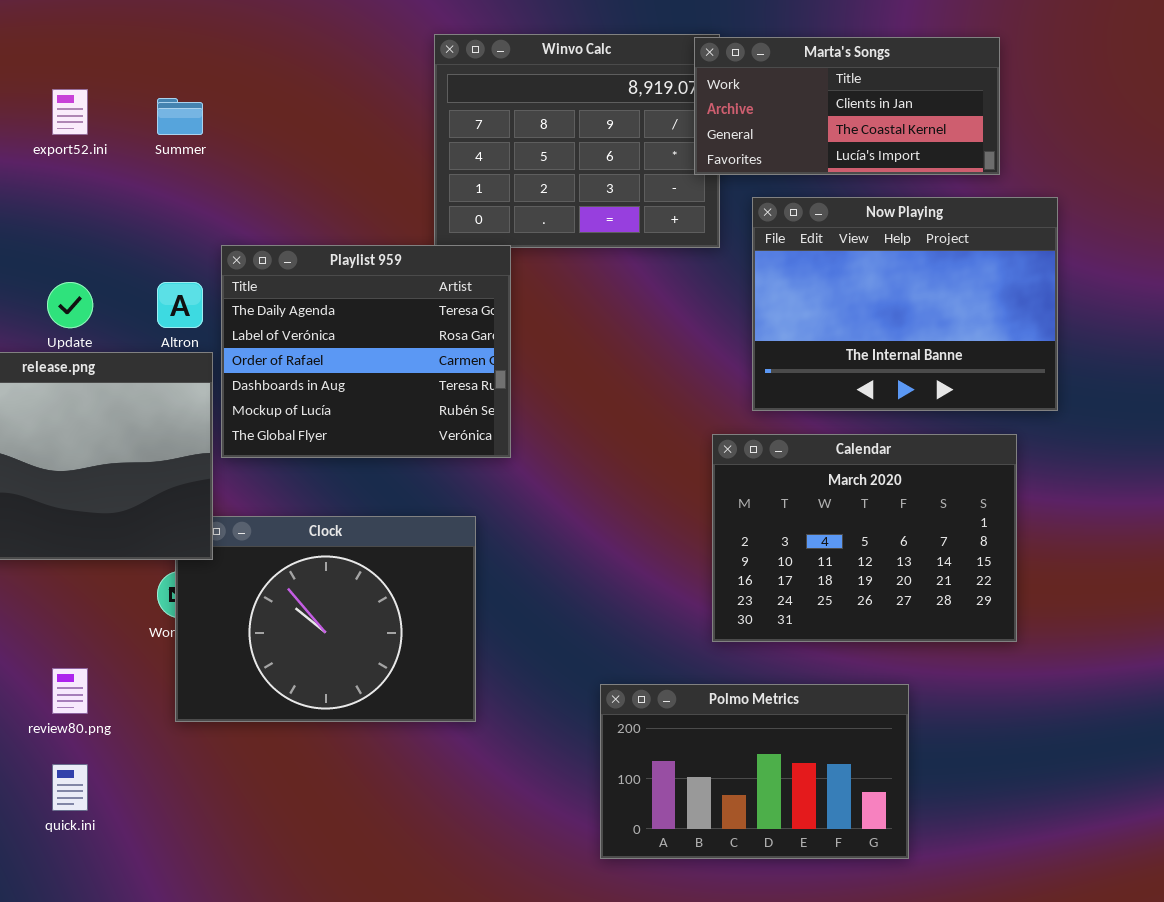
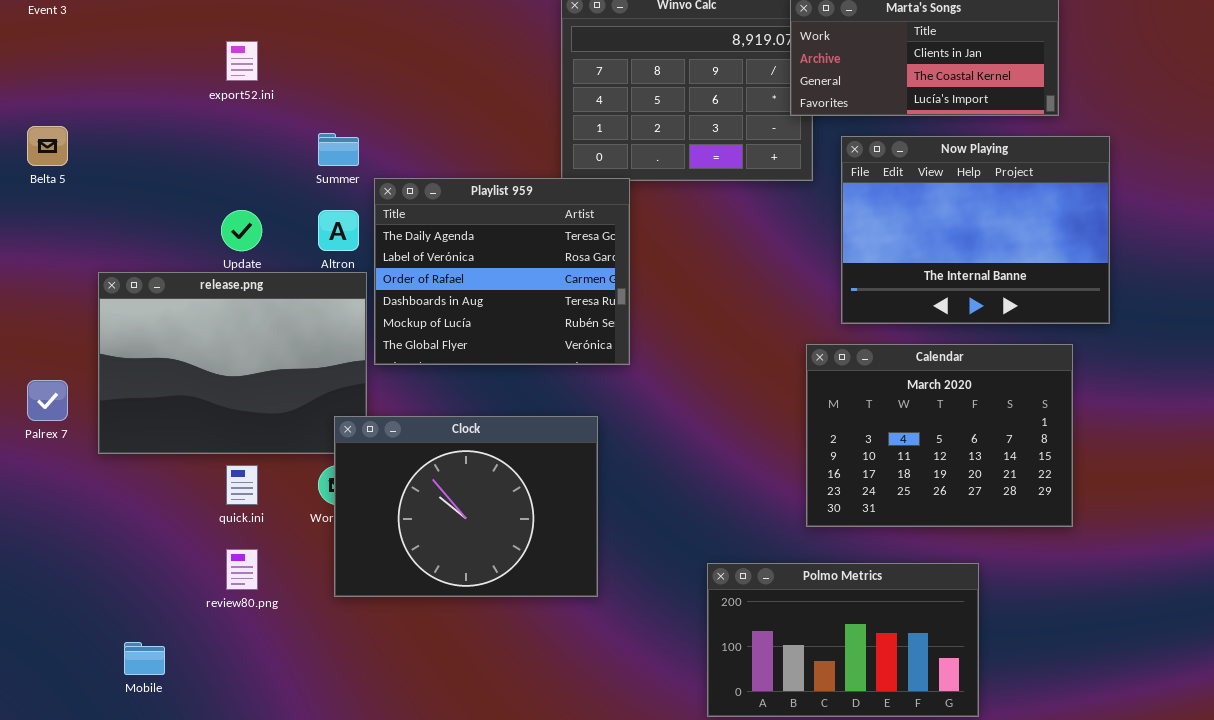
Summer: [157,98,203,135] -> [318,133,359,166], moved
Clock: [175,516,476,722] -> [334,416,598,597], raised
quick.ini: [52,764,88,811] -> [226,465,258,505], moved

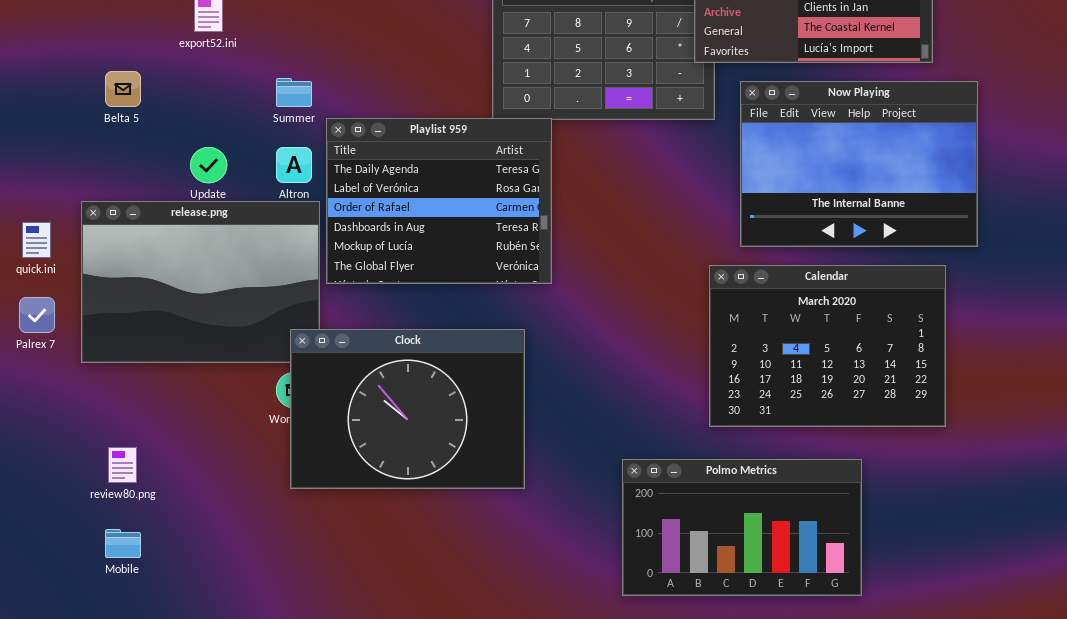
Belta 5: [27,126,68,166] -> [105,71,141,107], moved
quick.ini: [226,465,258,505] -> [22,222,51,258], moved
review80.png: [226,549,258,590] -> [108,447,137,483], moved

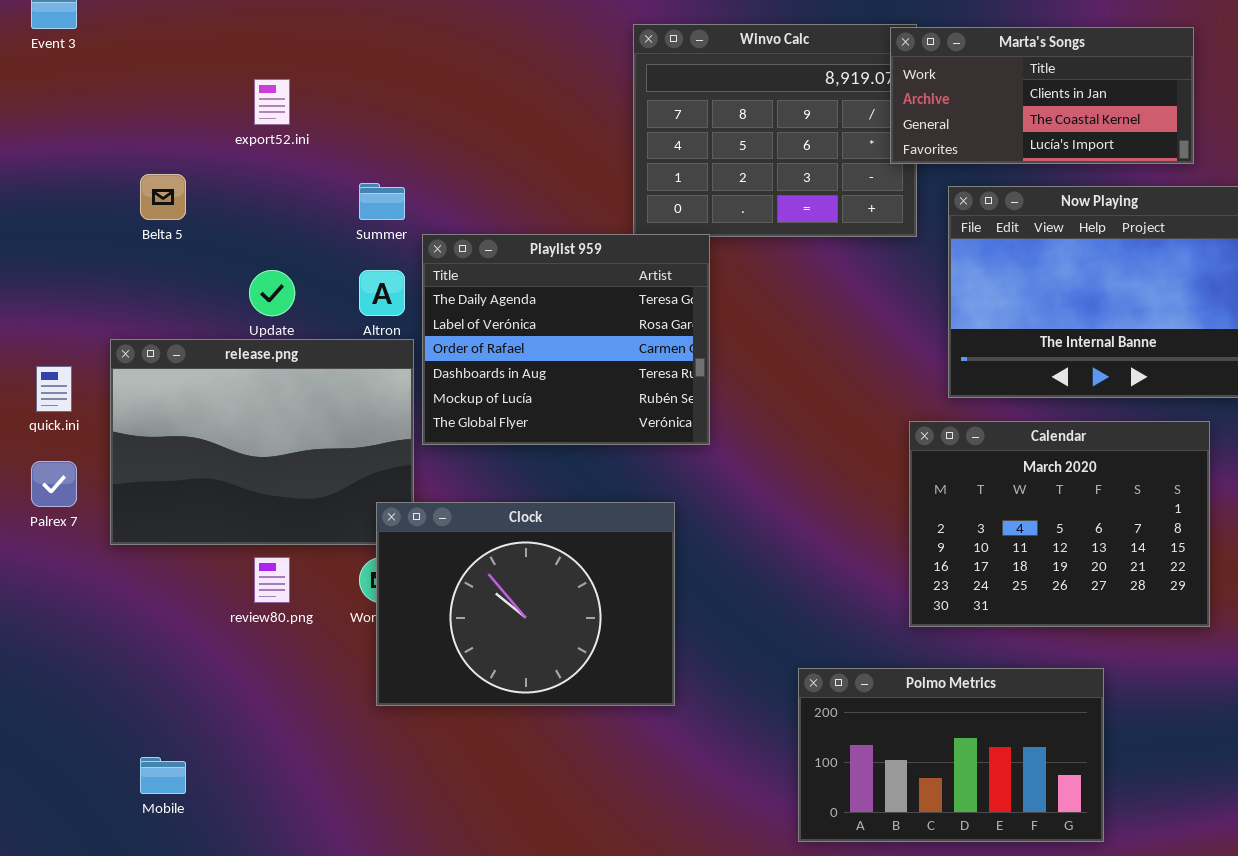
review80.png: [108,447,137,483] -> [254,557,290,603], moved

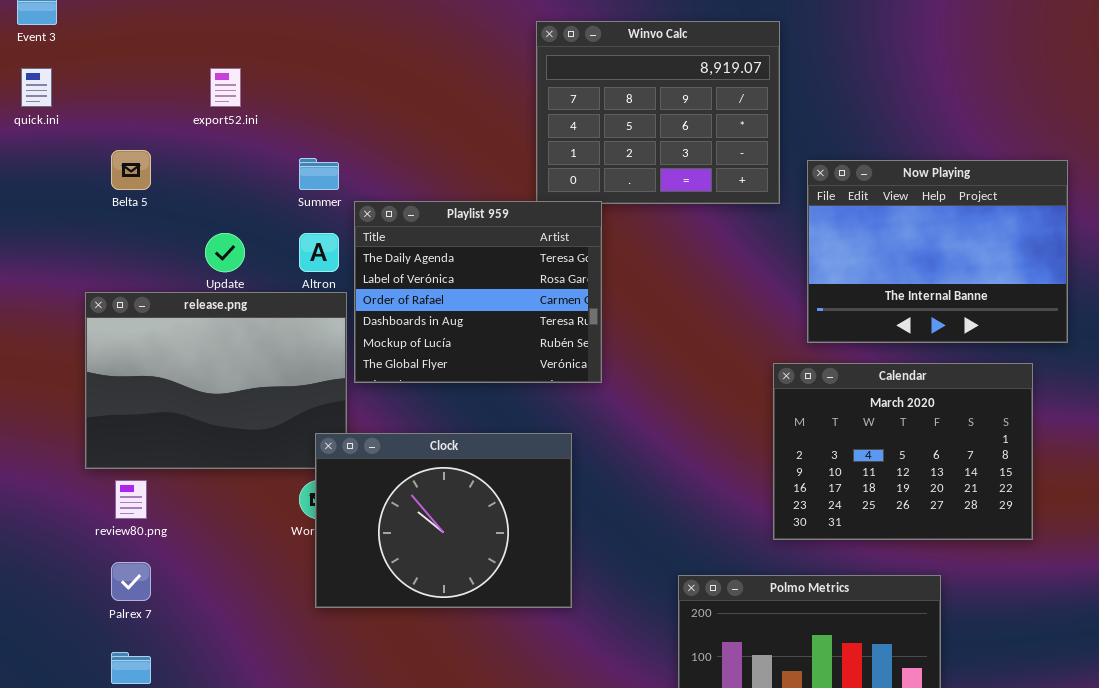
Marta's Songs: [890,27,1194,164] -> none, closed
quick.ini: [36,366,72,412] -> [21,68,52,107], moved
Palrex 7: [31,461,77,507] -> [111,562,151,601], moved
review80.png: [254,557,290,603] -> [115,480,147,519], moved

